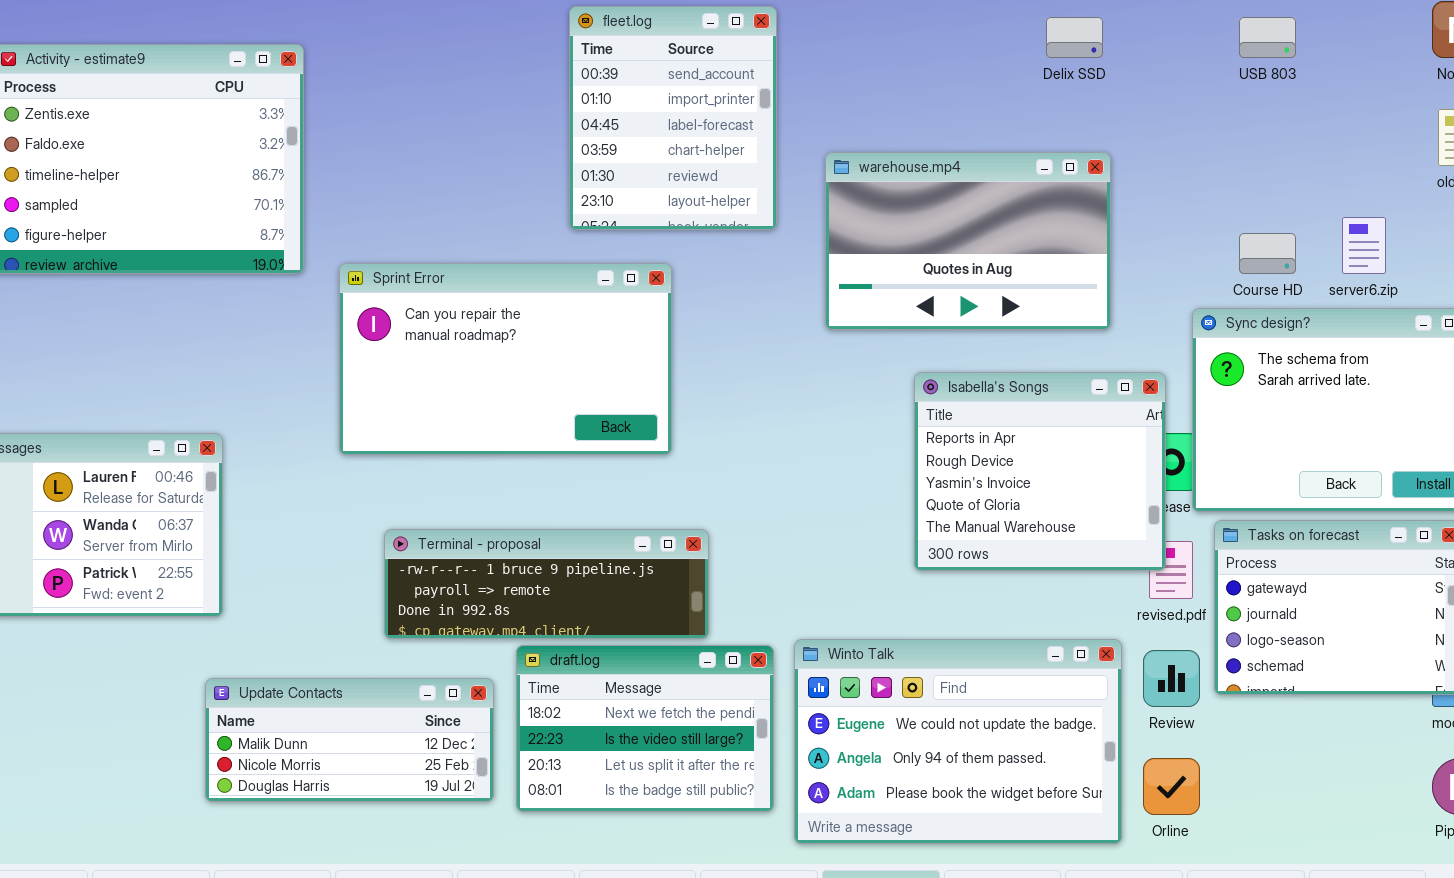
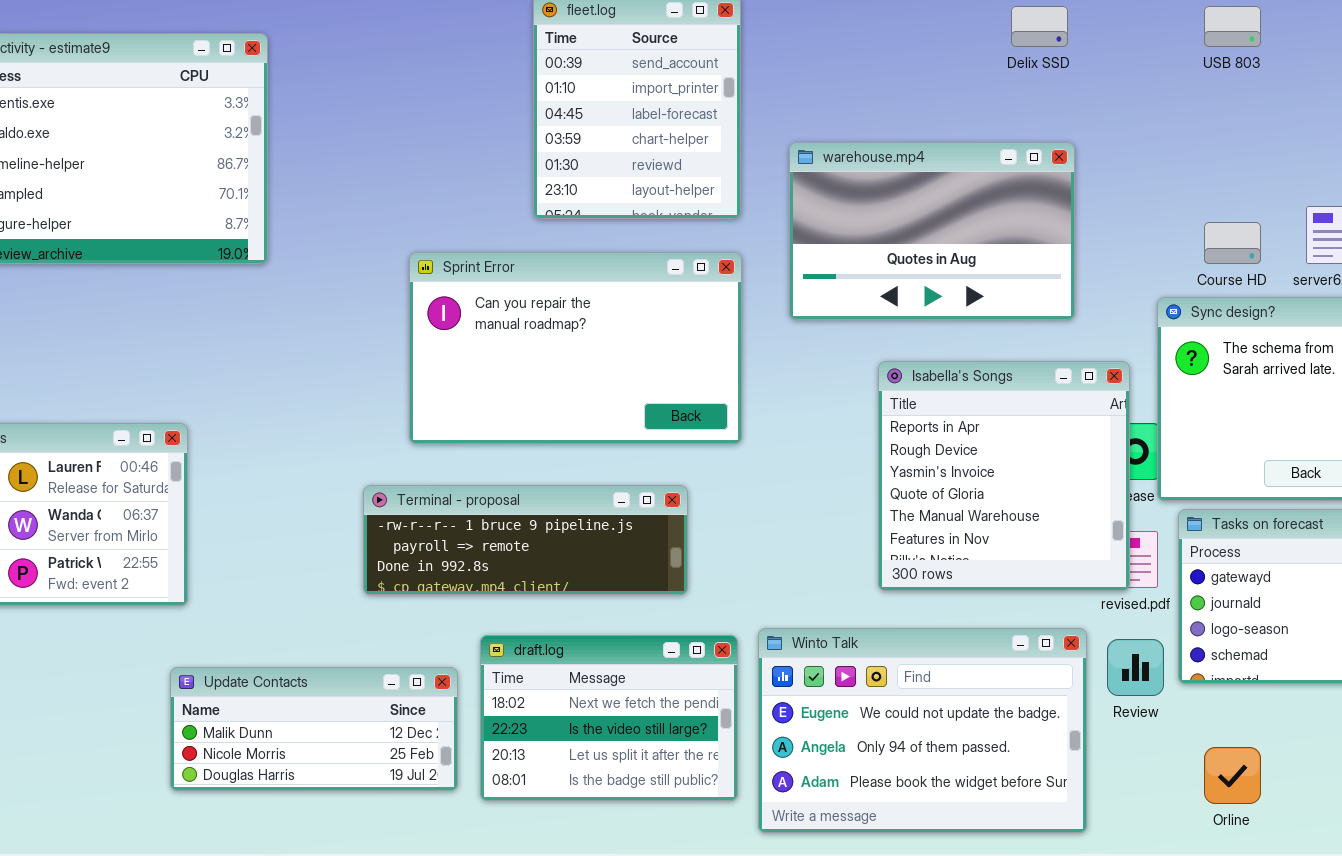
Sprint Error: [339,263,672,455] -> [409,252,742,444], moved
Isabella's Songs: [914,372,1166,571] -> [878,361,1130,591], resized
Terminal - proposal: [384,529,709,639] -> [363,485,688,595], moved
Orline: [1143,758,1200,815] -> [1204,747,1261,804], moved

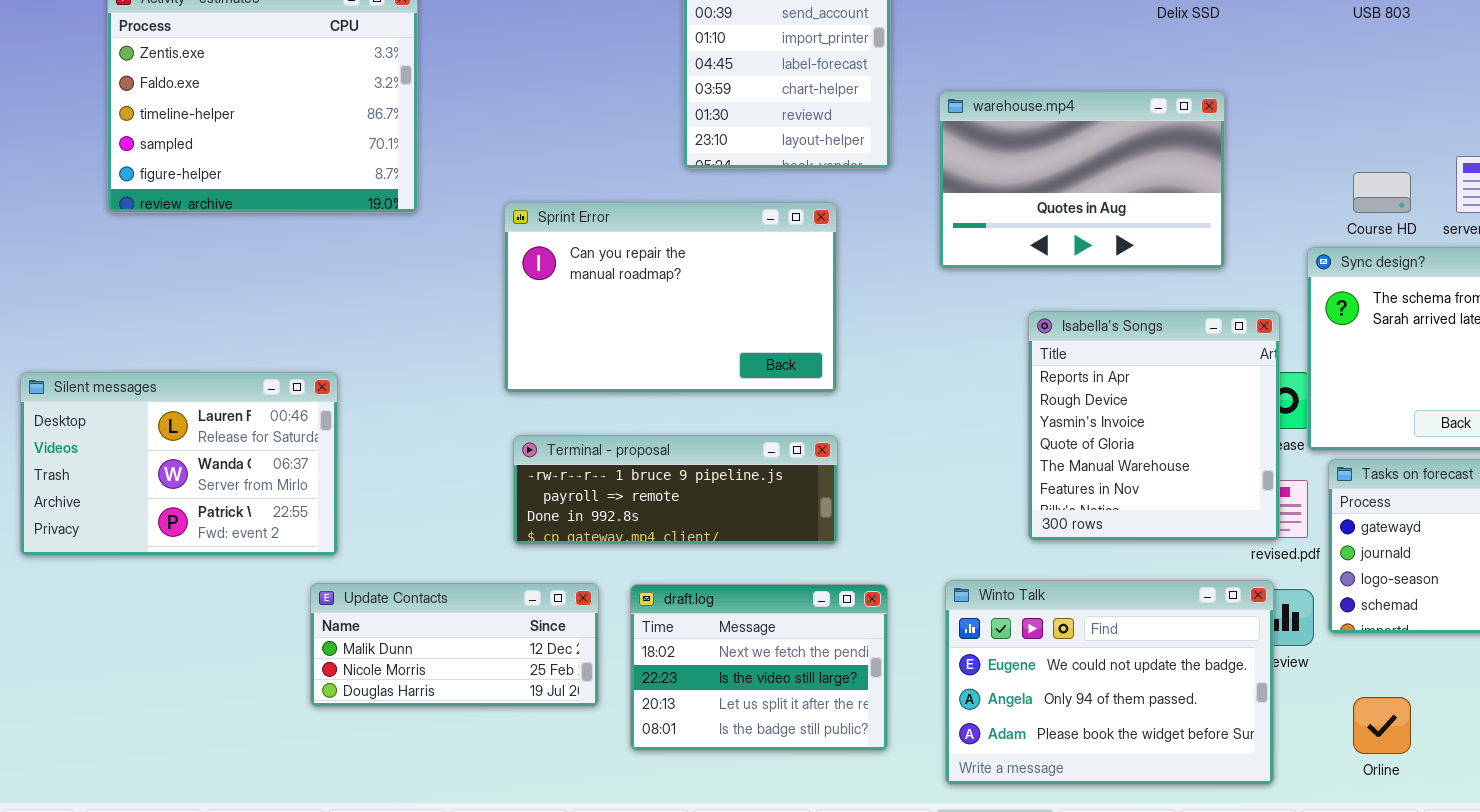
Sprint Error: [409,252,742,444] -> [504,202,837,393], moved
Winto Talk: [758,628,1087,833] -> [945,580,1274,785], moved
Update Contacts: [170,667,458,791] -> [310,583,599,707], moved

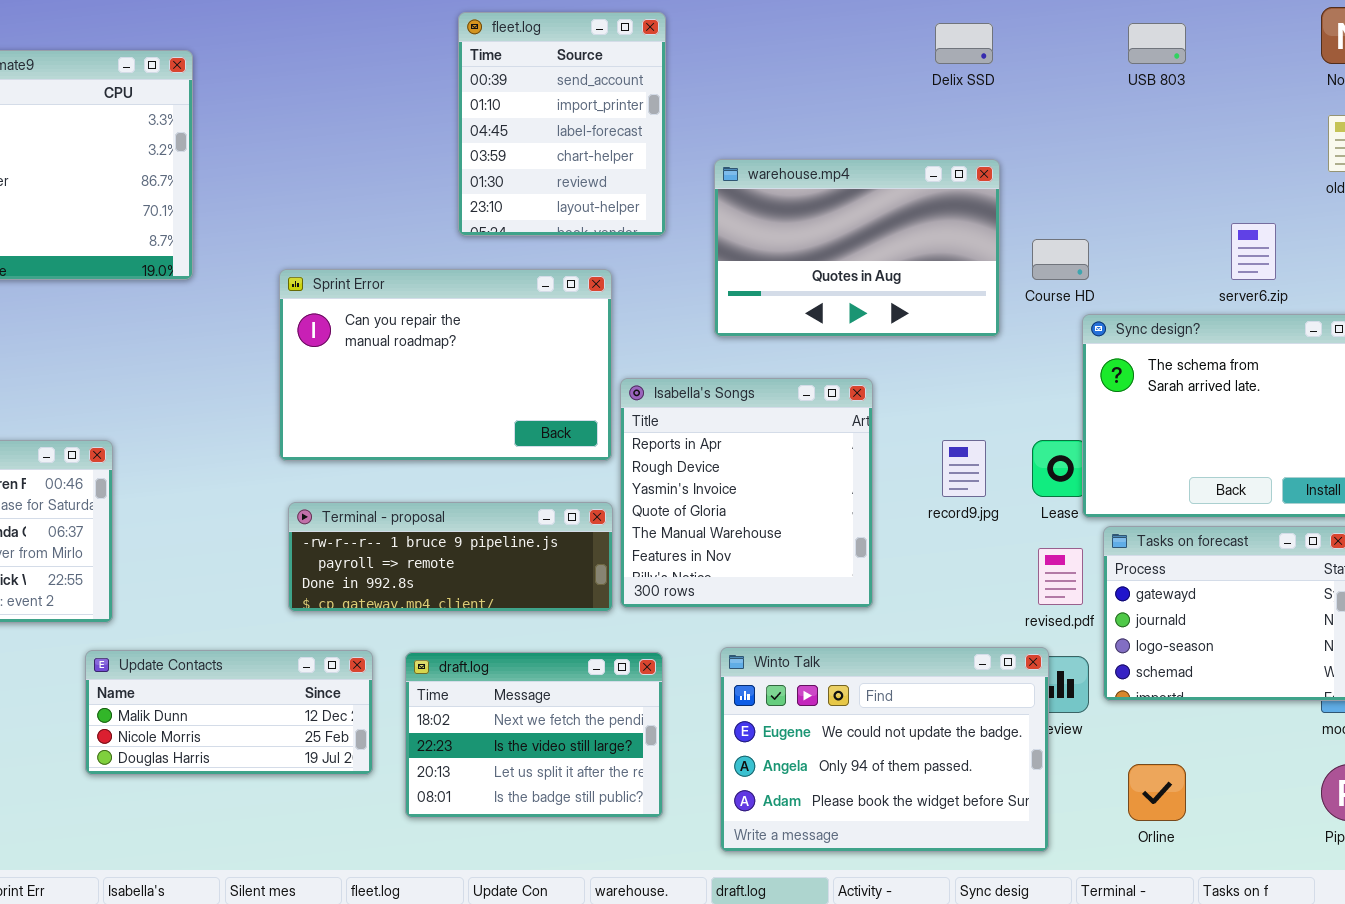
Course HD: [1353,172,1411,213] -> [1032,239,1089,280], moved
Isabella's Songs: [1028,311,1280,541] -> [620,378,873,608], moved

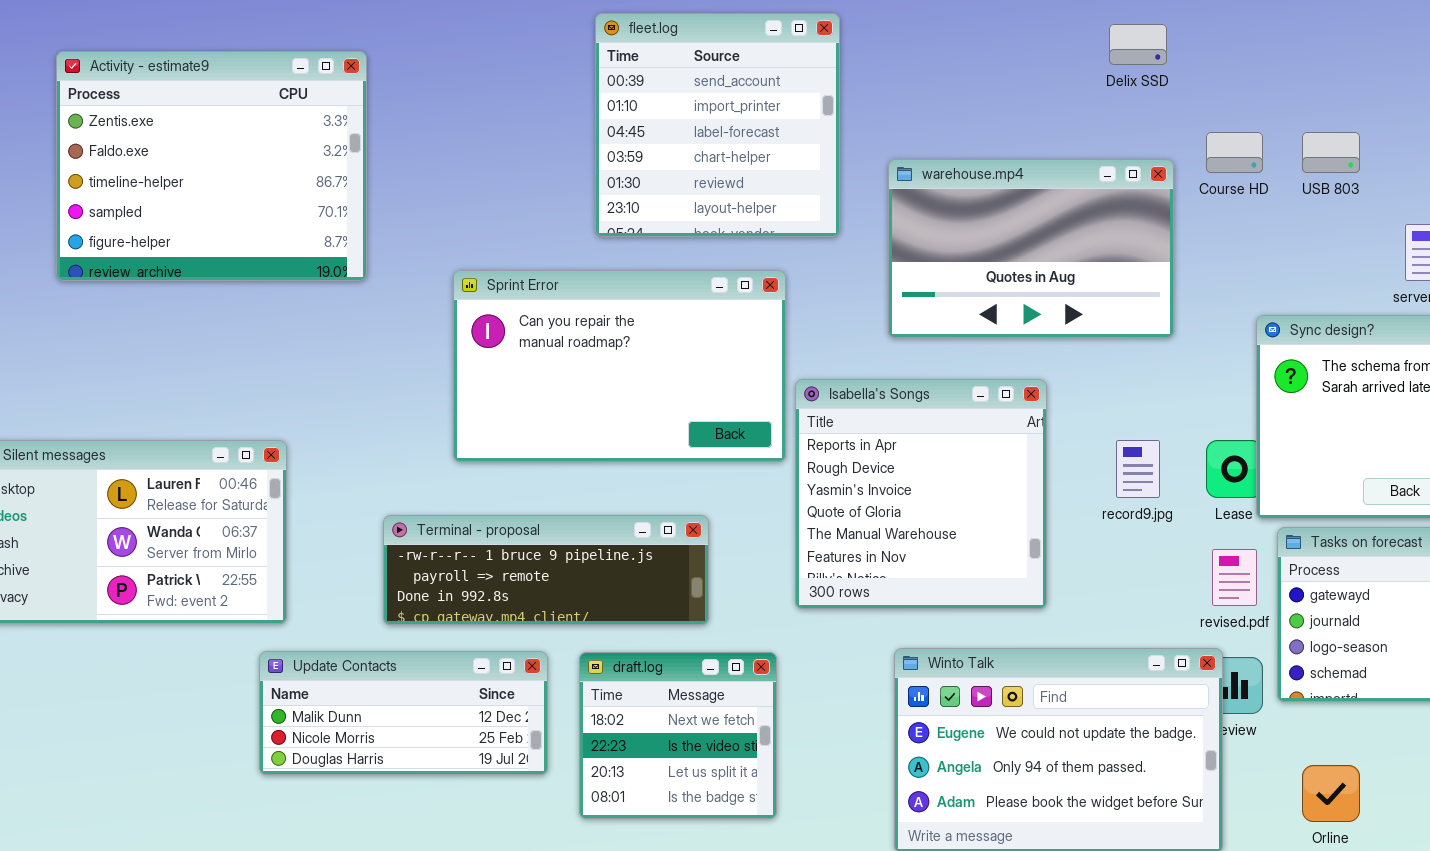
fleet.log: [458,12,666,236] -> [595,13,840,237], resized
USB 803: [1128,23,1186,64] -> [1302,132,1360,173], moved
Course HD: [1032,239,1089,280] -> [1206,132,1263,173], moved
Terminal - proposal: [288,502,613,612] -> [383,515,709,625], moved
draft.log: [405,652,663,818] -> [579,652,777,819], resized

